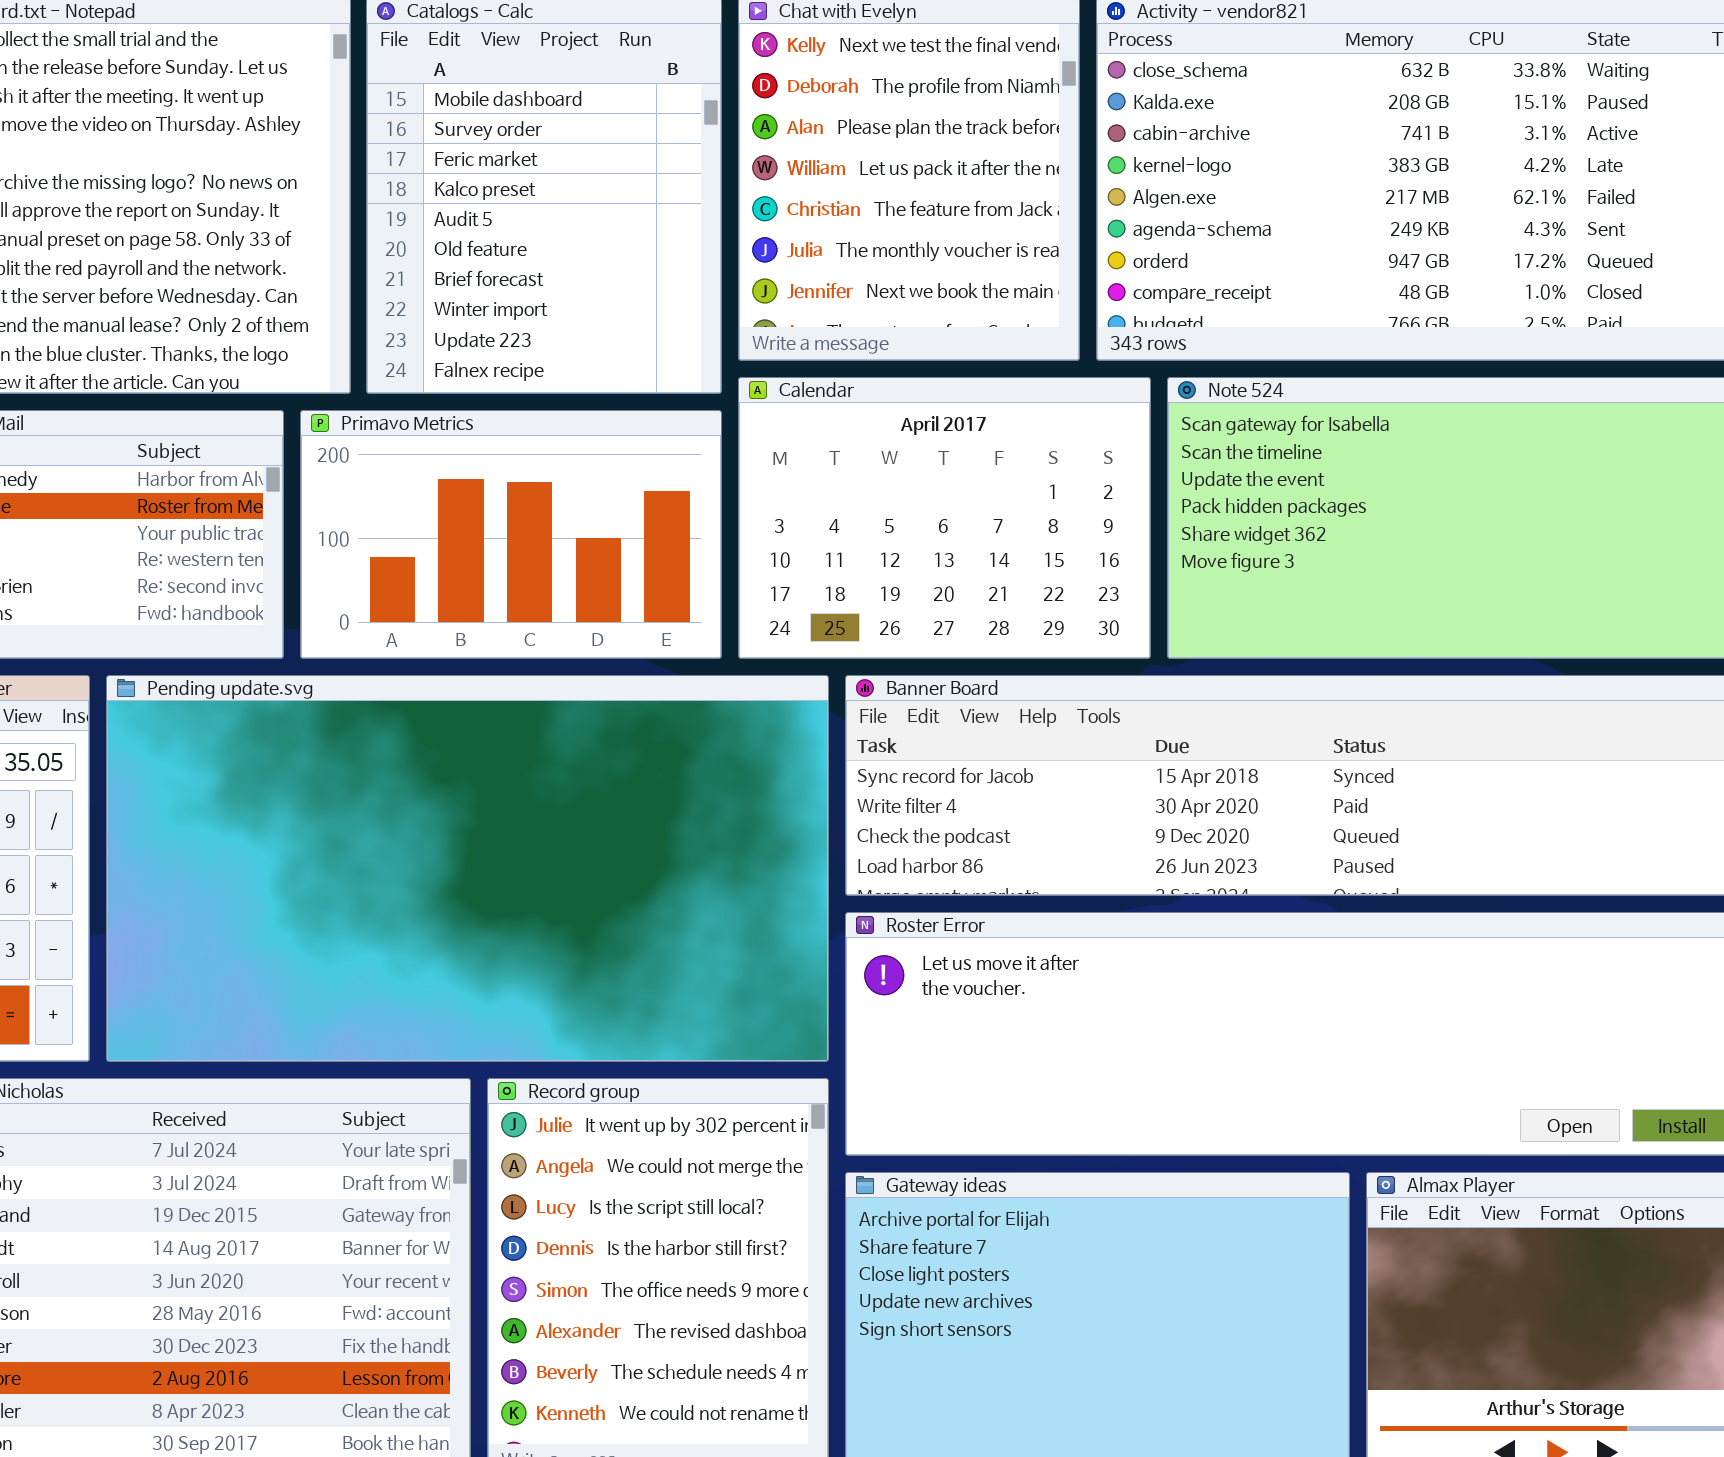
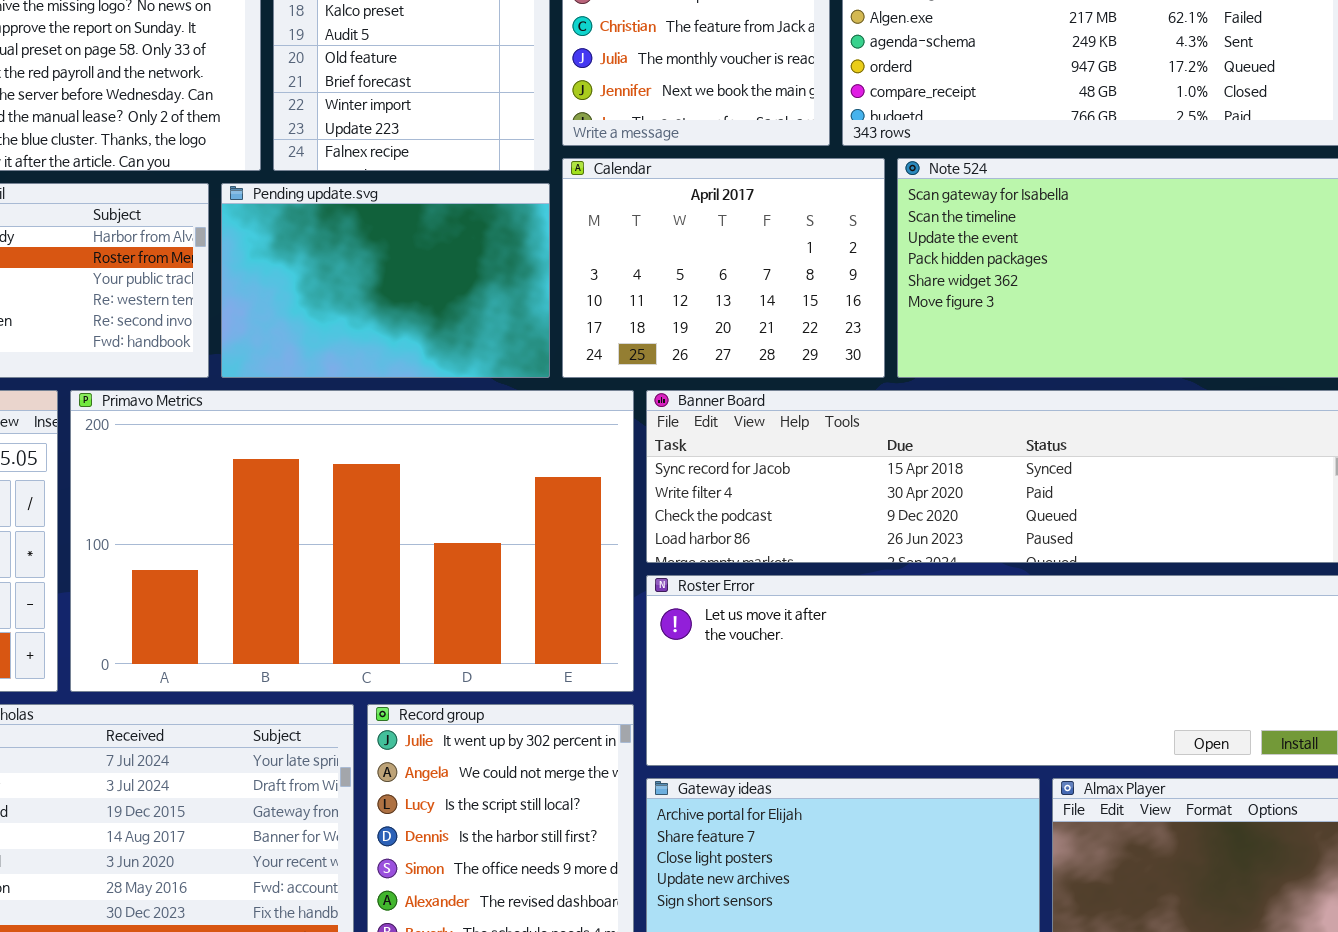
Primavo Metrics: [300,410,722,659] -> [70,390,634,692], moved, resized
Pending update.svg: [106,675,829,1062] -> [221,183,550,378], moved, resized

